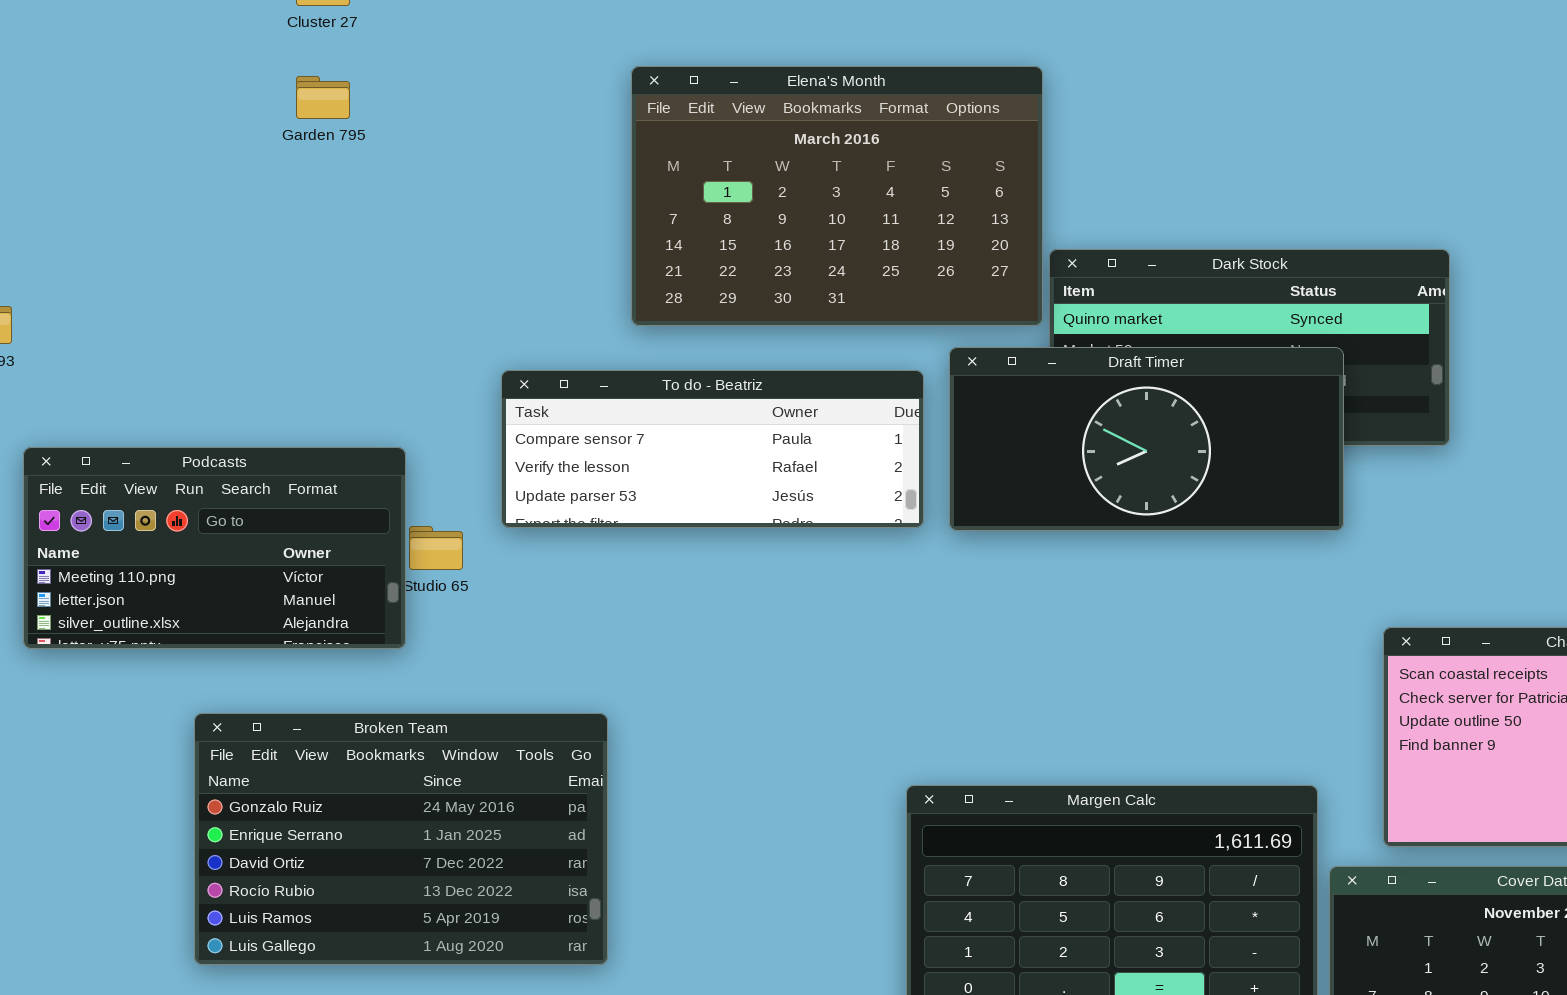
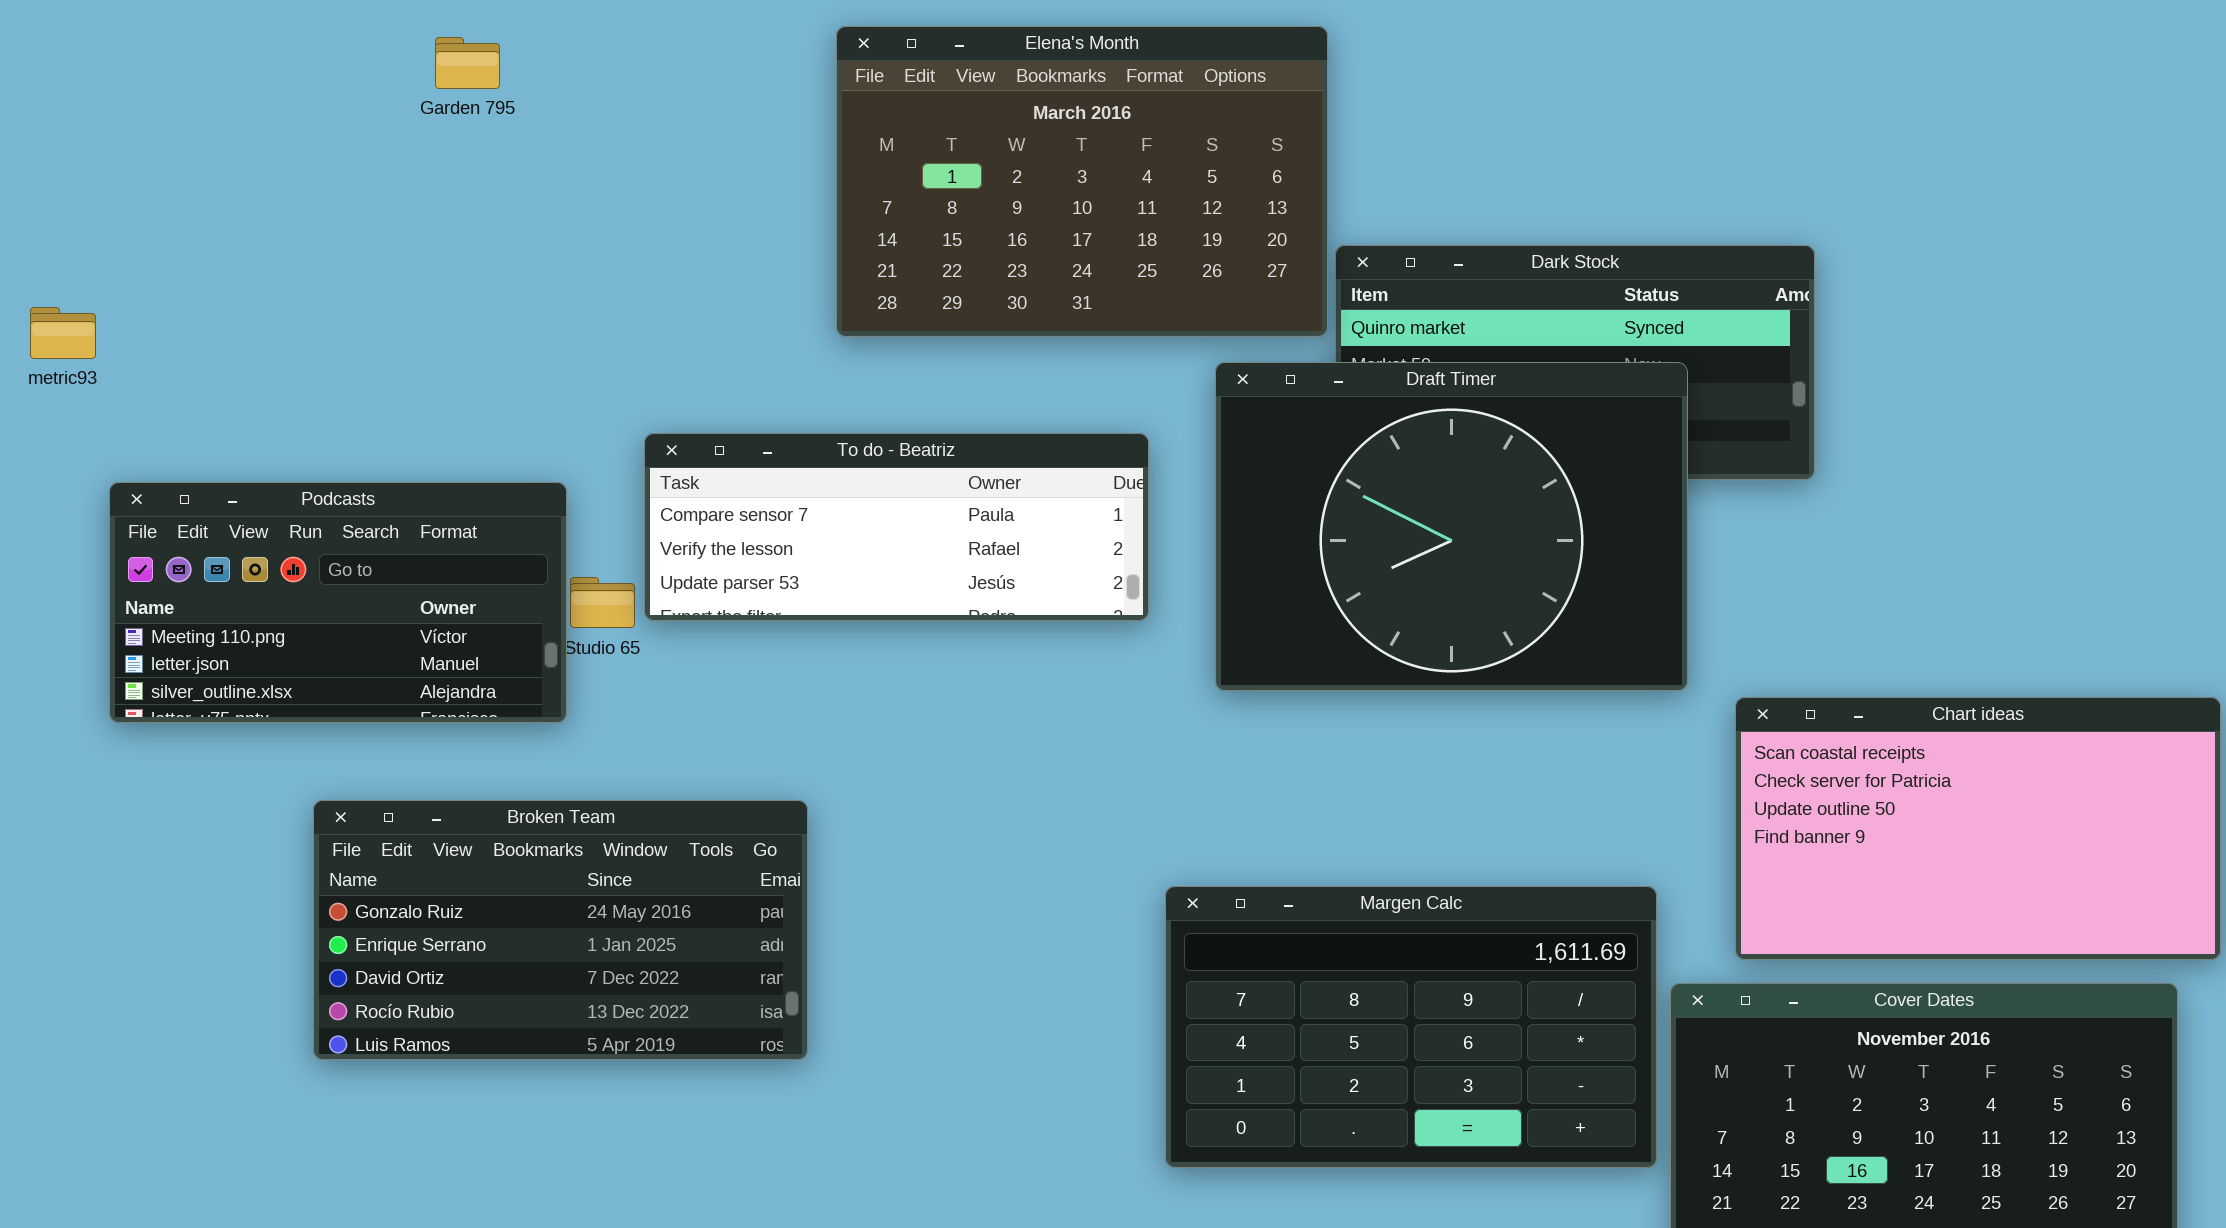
Draft Timer: [949,347,1344,531] -> [1215,362,1688,691], resized
To do - Beatriz: [501,370,924,528] -> [644,433,1149,621], moved
Broken Team: [194,713,608,965] -> [313,800,808,1060], resized

